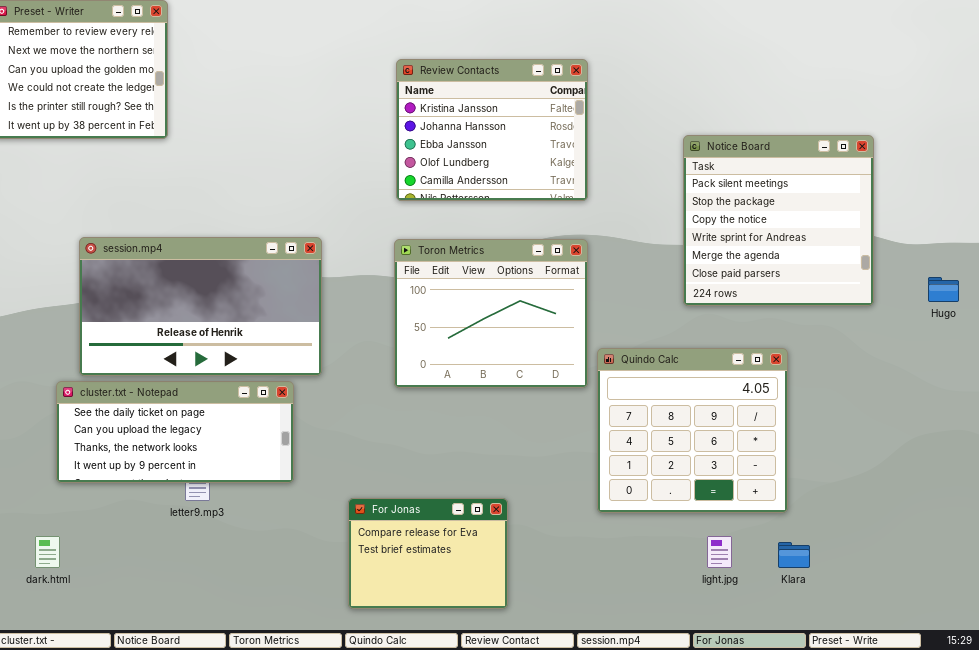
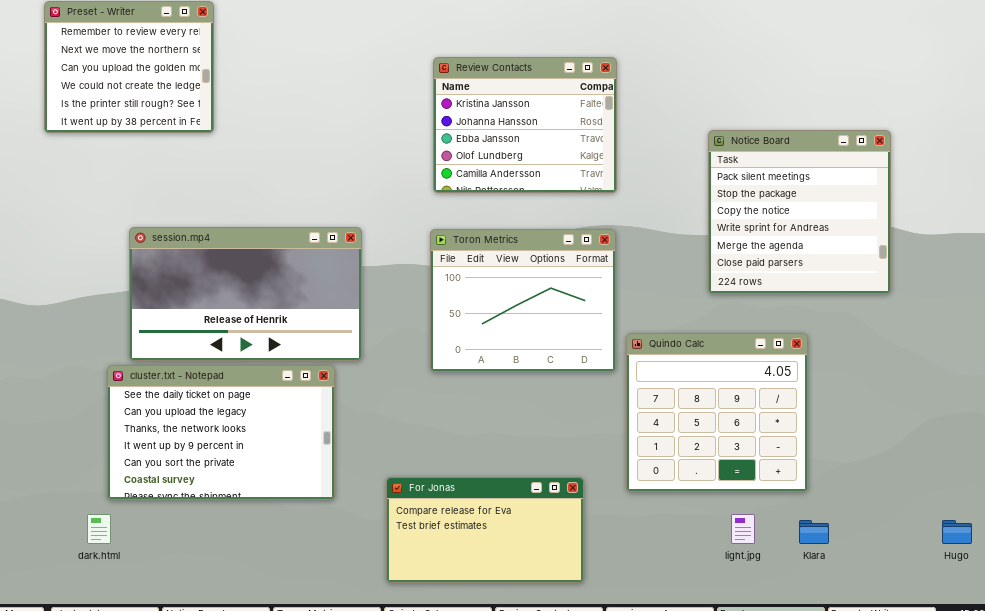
Hugo: [928,277,959,302] -> [942,520,972,544], moved
cluster.txt - Notepad: [56,381,294,483] -> [107,365,335,500], resized
For Jonas: [348,498,508,609] -> [386,477,584,583], resized

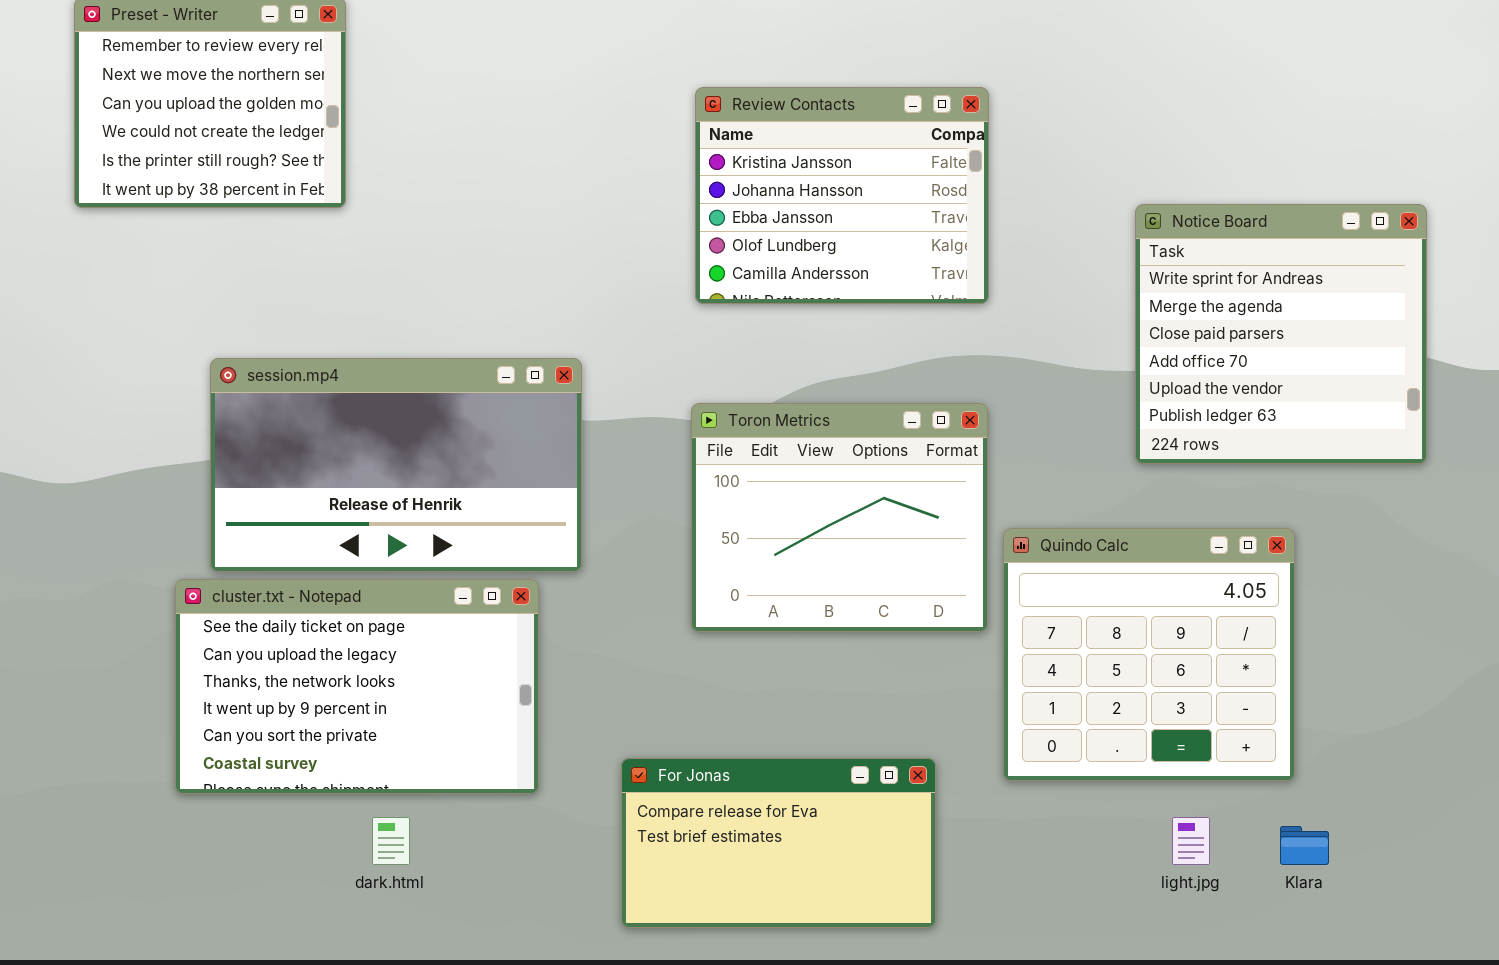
Notice Board: [708,130,891,294] -> [1135,204,1427,464], scrolled down 3 rows
Toron Metrics: [430,229,616,372] -> [691,403,988,632], moved
dark.html: [87,514,111,544] -> [372,817,410,865], moved

